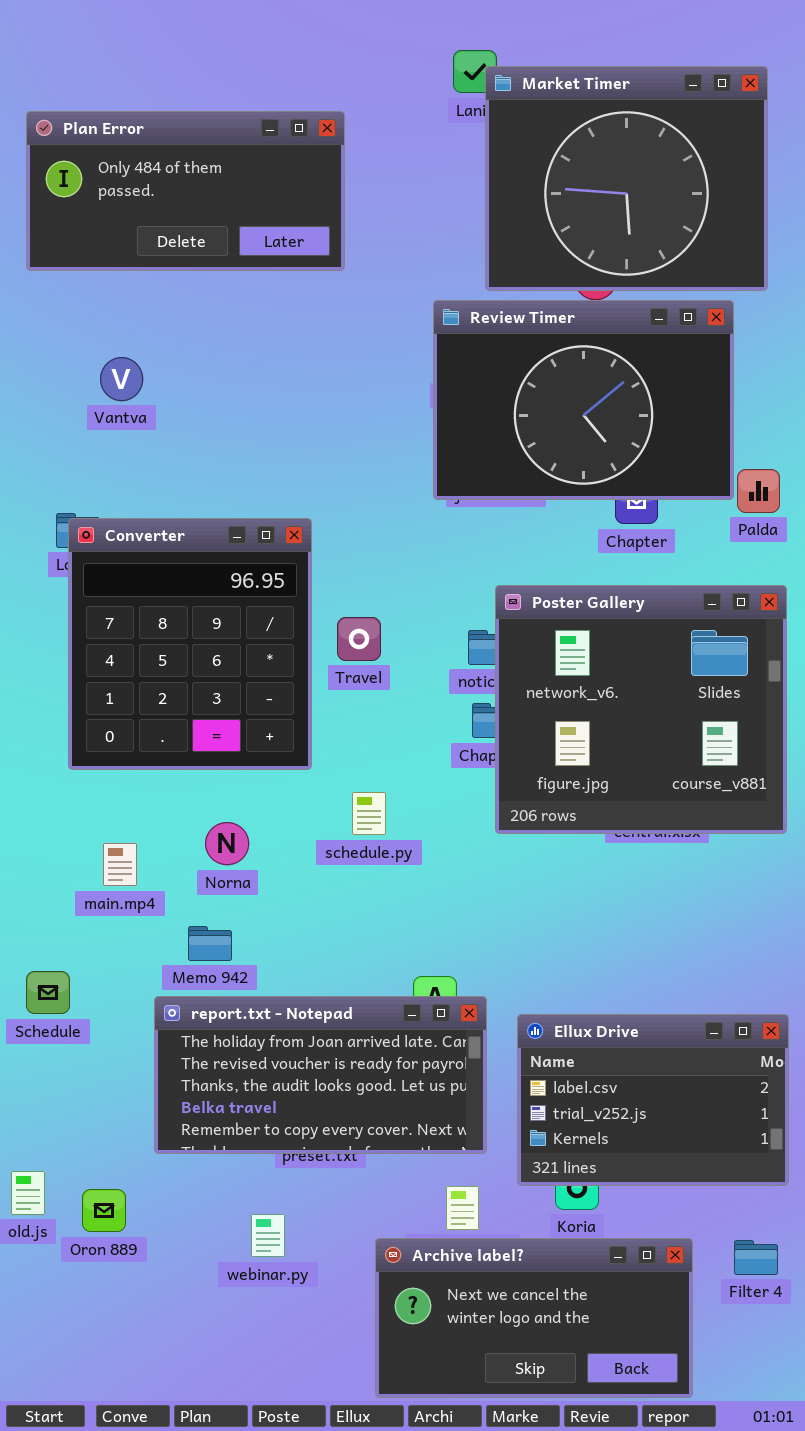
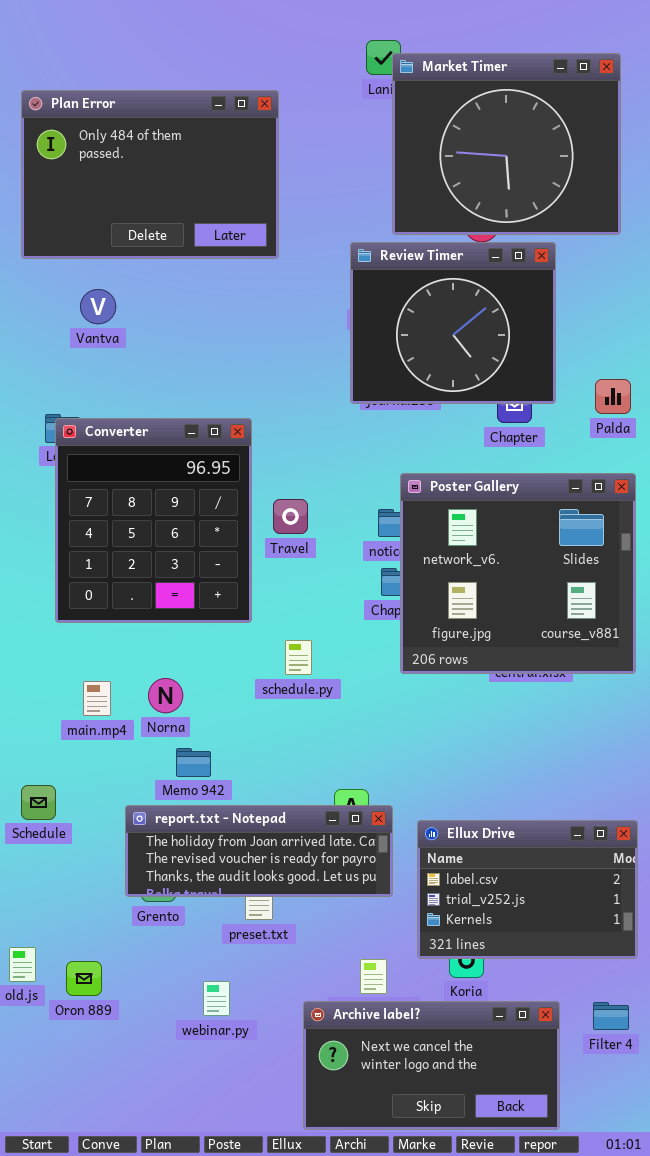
Plan Error: [26,111,345,271] -> [21,90,279,259], resized
Review Timer: [433,300,734,500] -> [350,242,556,404], resized
Norna: [205,822,249,865] -> [148,678,183,713], moved
Memo 942: [188,926,232,961] -> [176,748,211,777], moved
report.txt - Notepad: [154,996,487,1154] -> [125,805,393,897], resized

